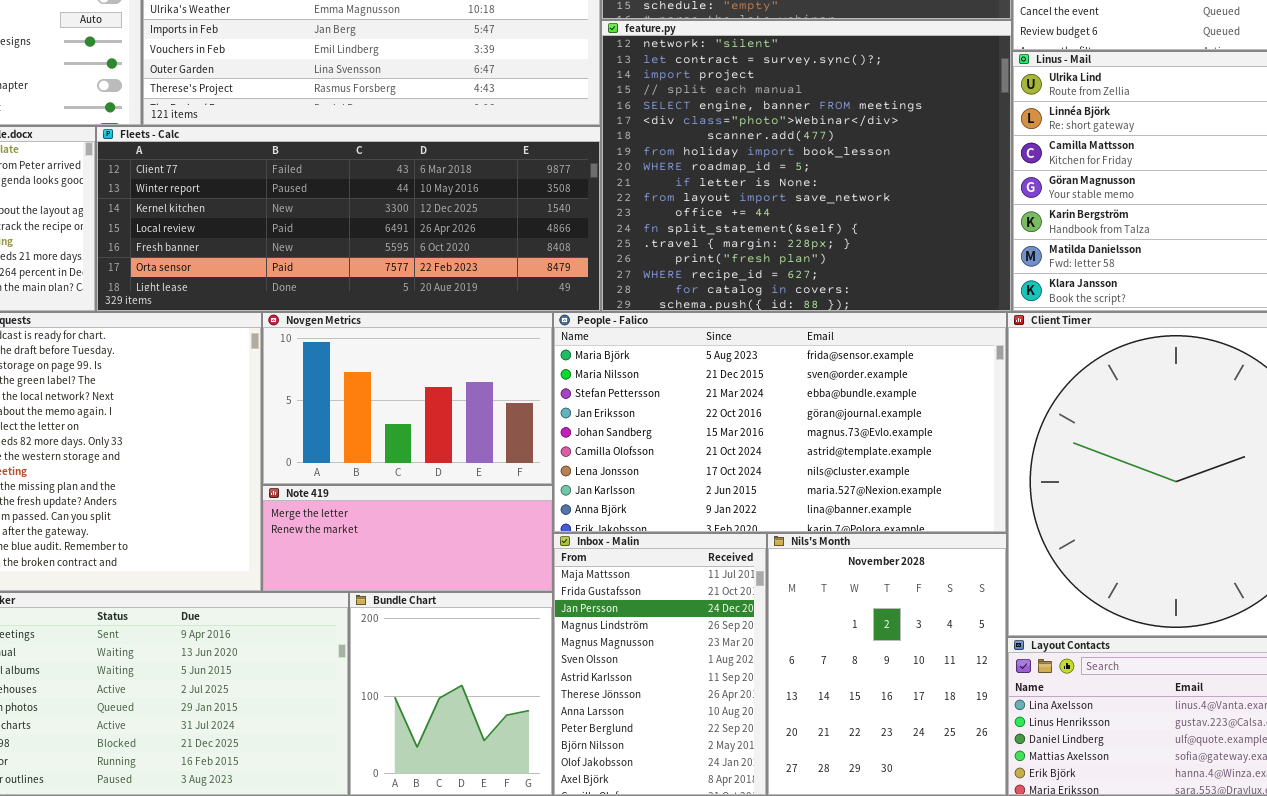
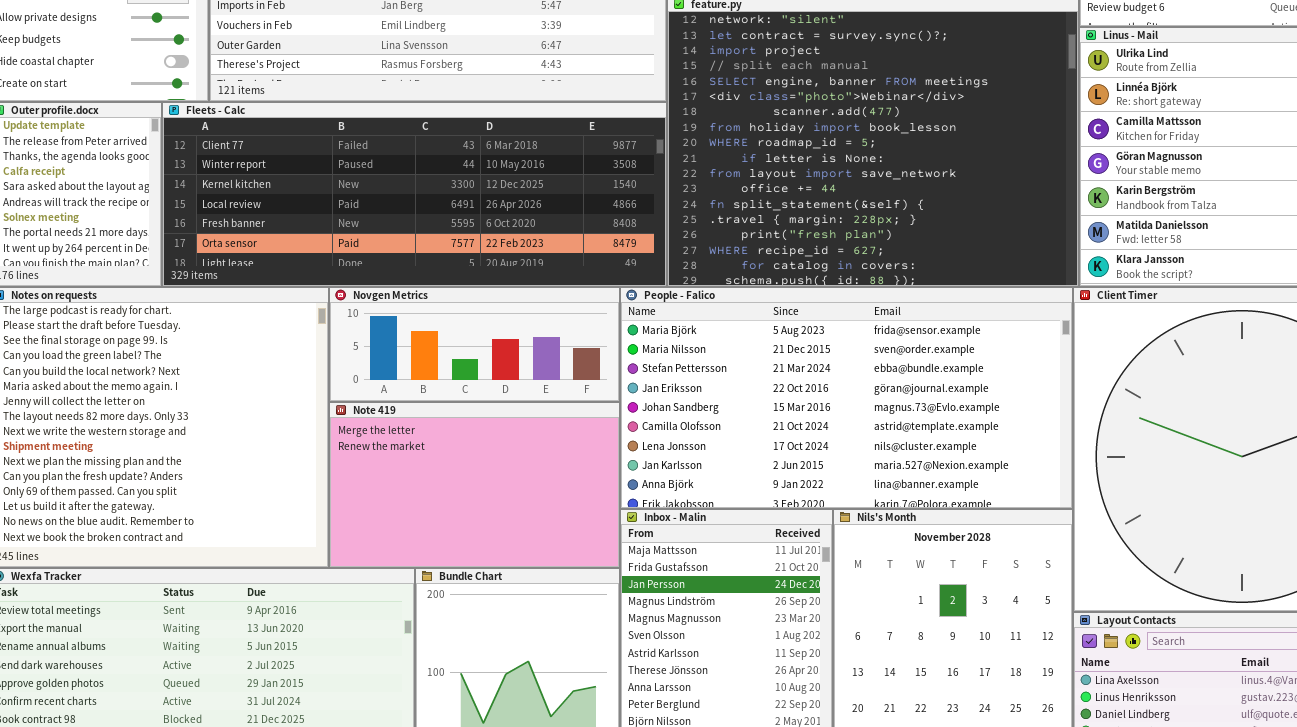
Novgen Metrics: [262,312,553,485] -> [329,287,620,402], resized
Note 419: [262,485,553,592] -> [329,402,620,568], resized

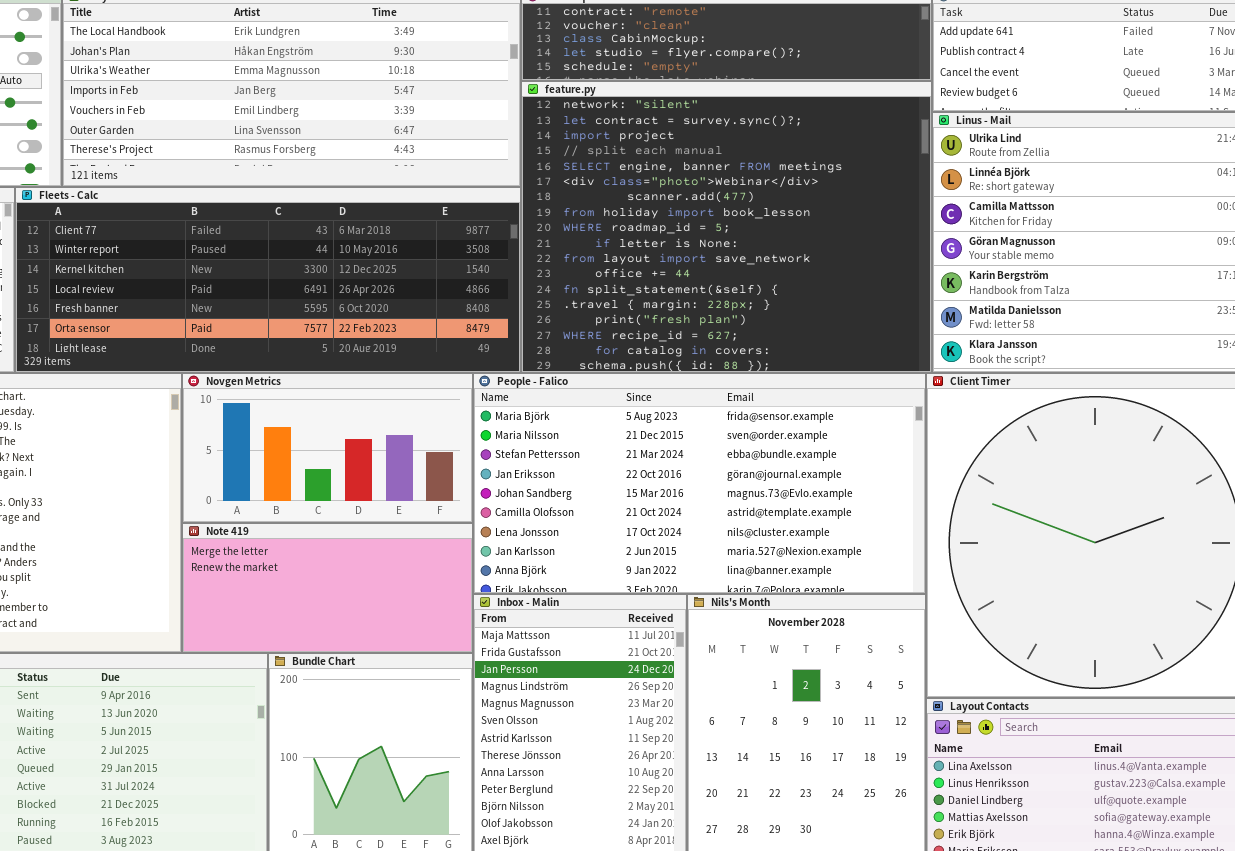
Novgen Metrics: [329,287,620,402] -> [182,373,473,523], resized
Note 419: [329,402,620,568] -> [182,523,473,653], resized

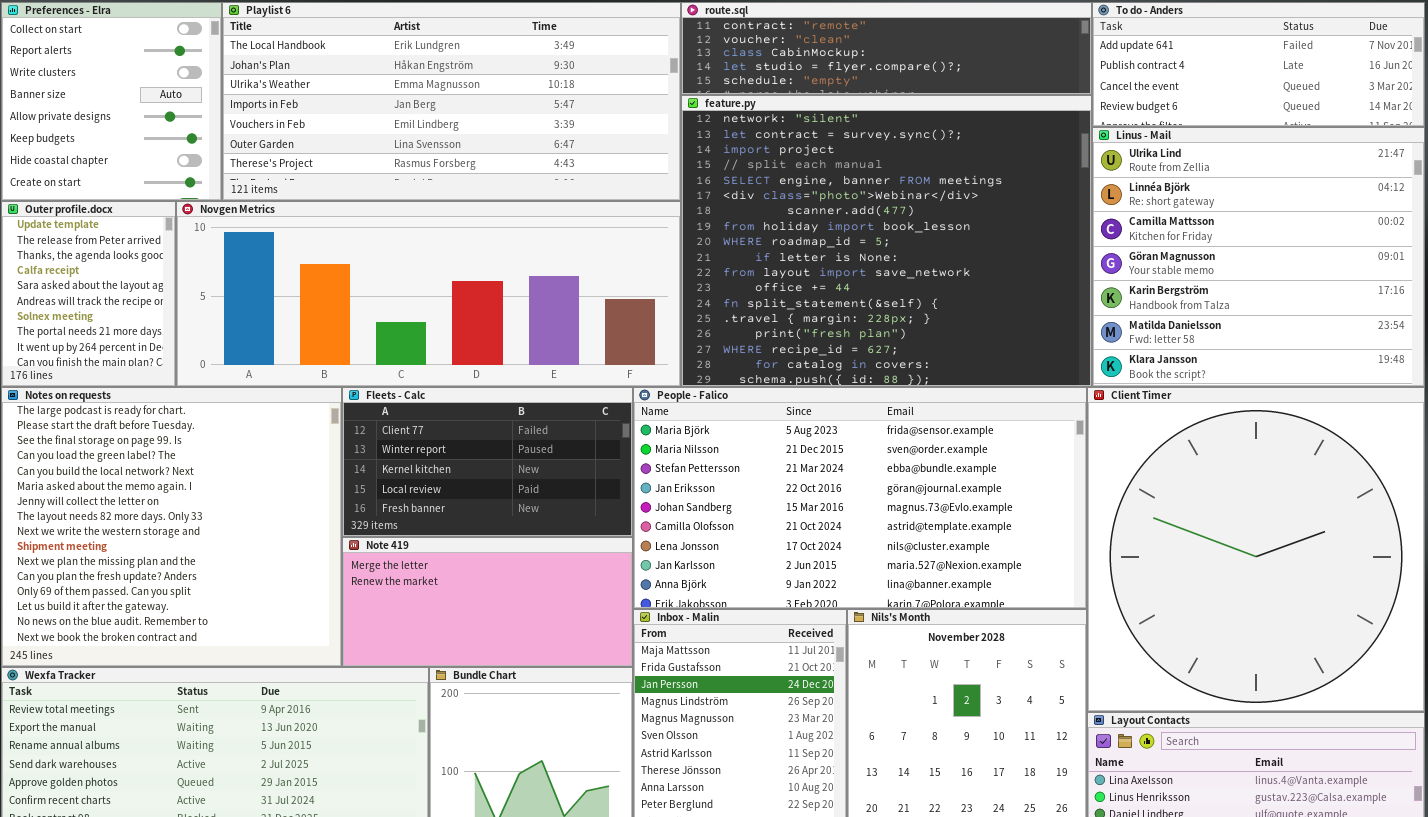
Fleets - Calc: [15,187,521,373] -> [342,387,633,537], moved, resized
Novgen Metrics: [182,373,473,523] -> [176,201,681,387], moved, resized

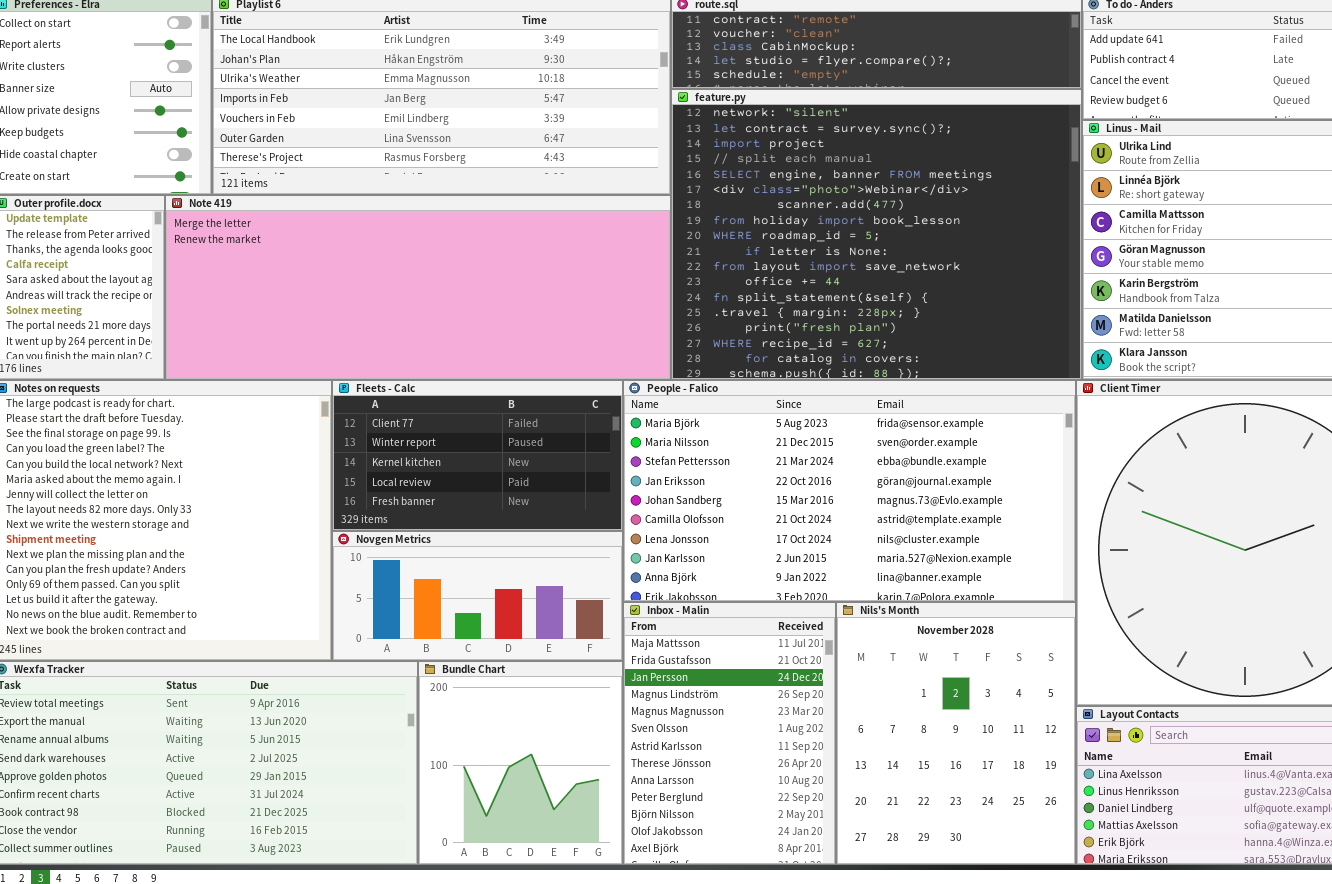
Novgen Metrics: [176,201,681,387] -> [332,531,623,661], moved, resized
Note 419: [342,537,633,667] -> [165,195,671,380], moved, resized

